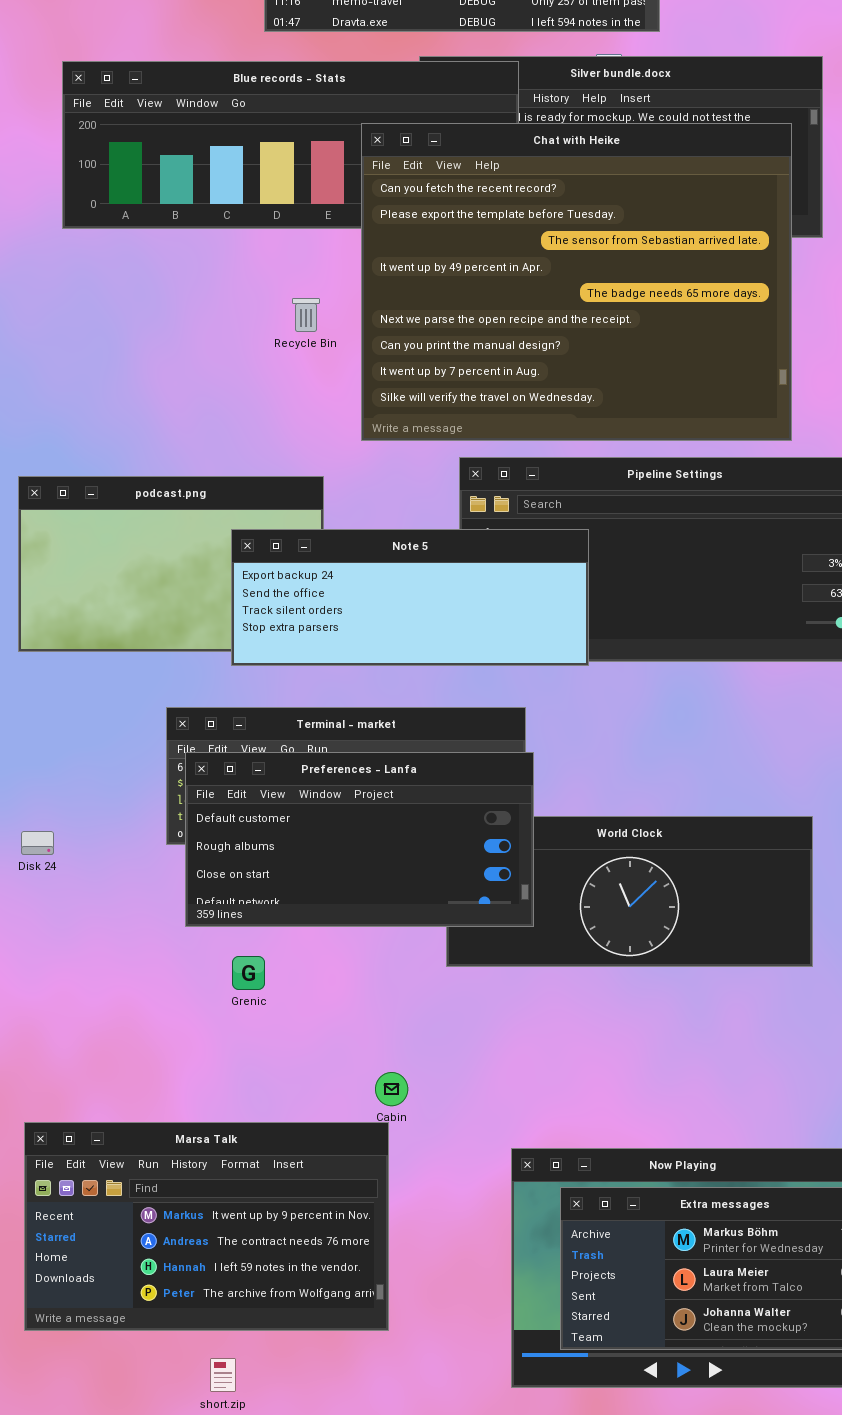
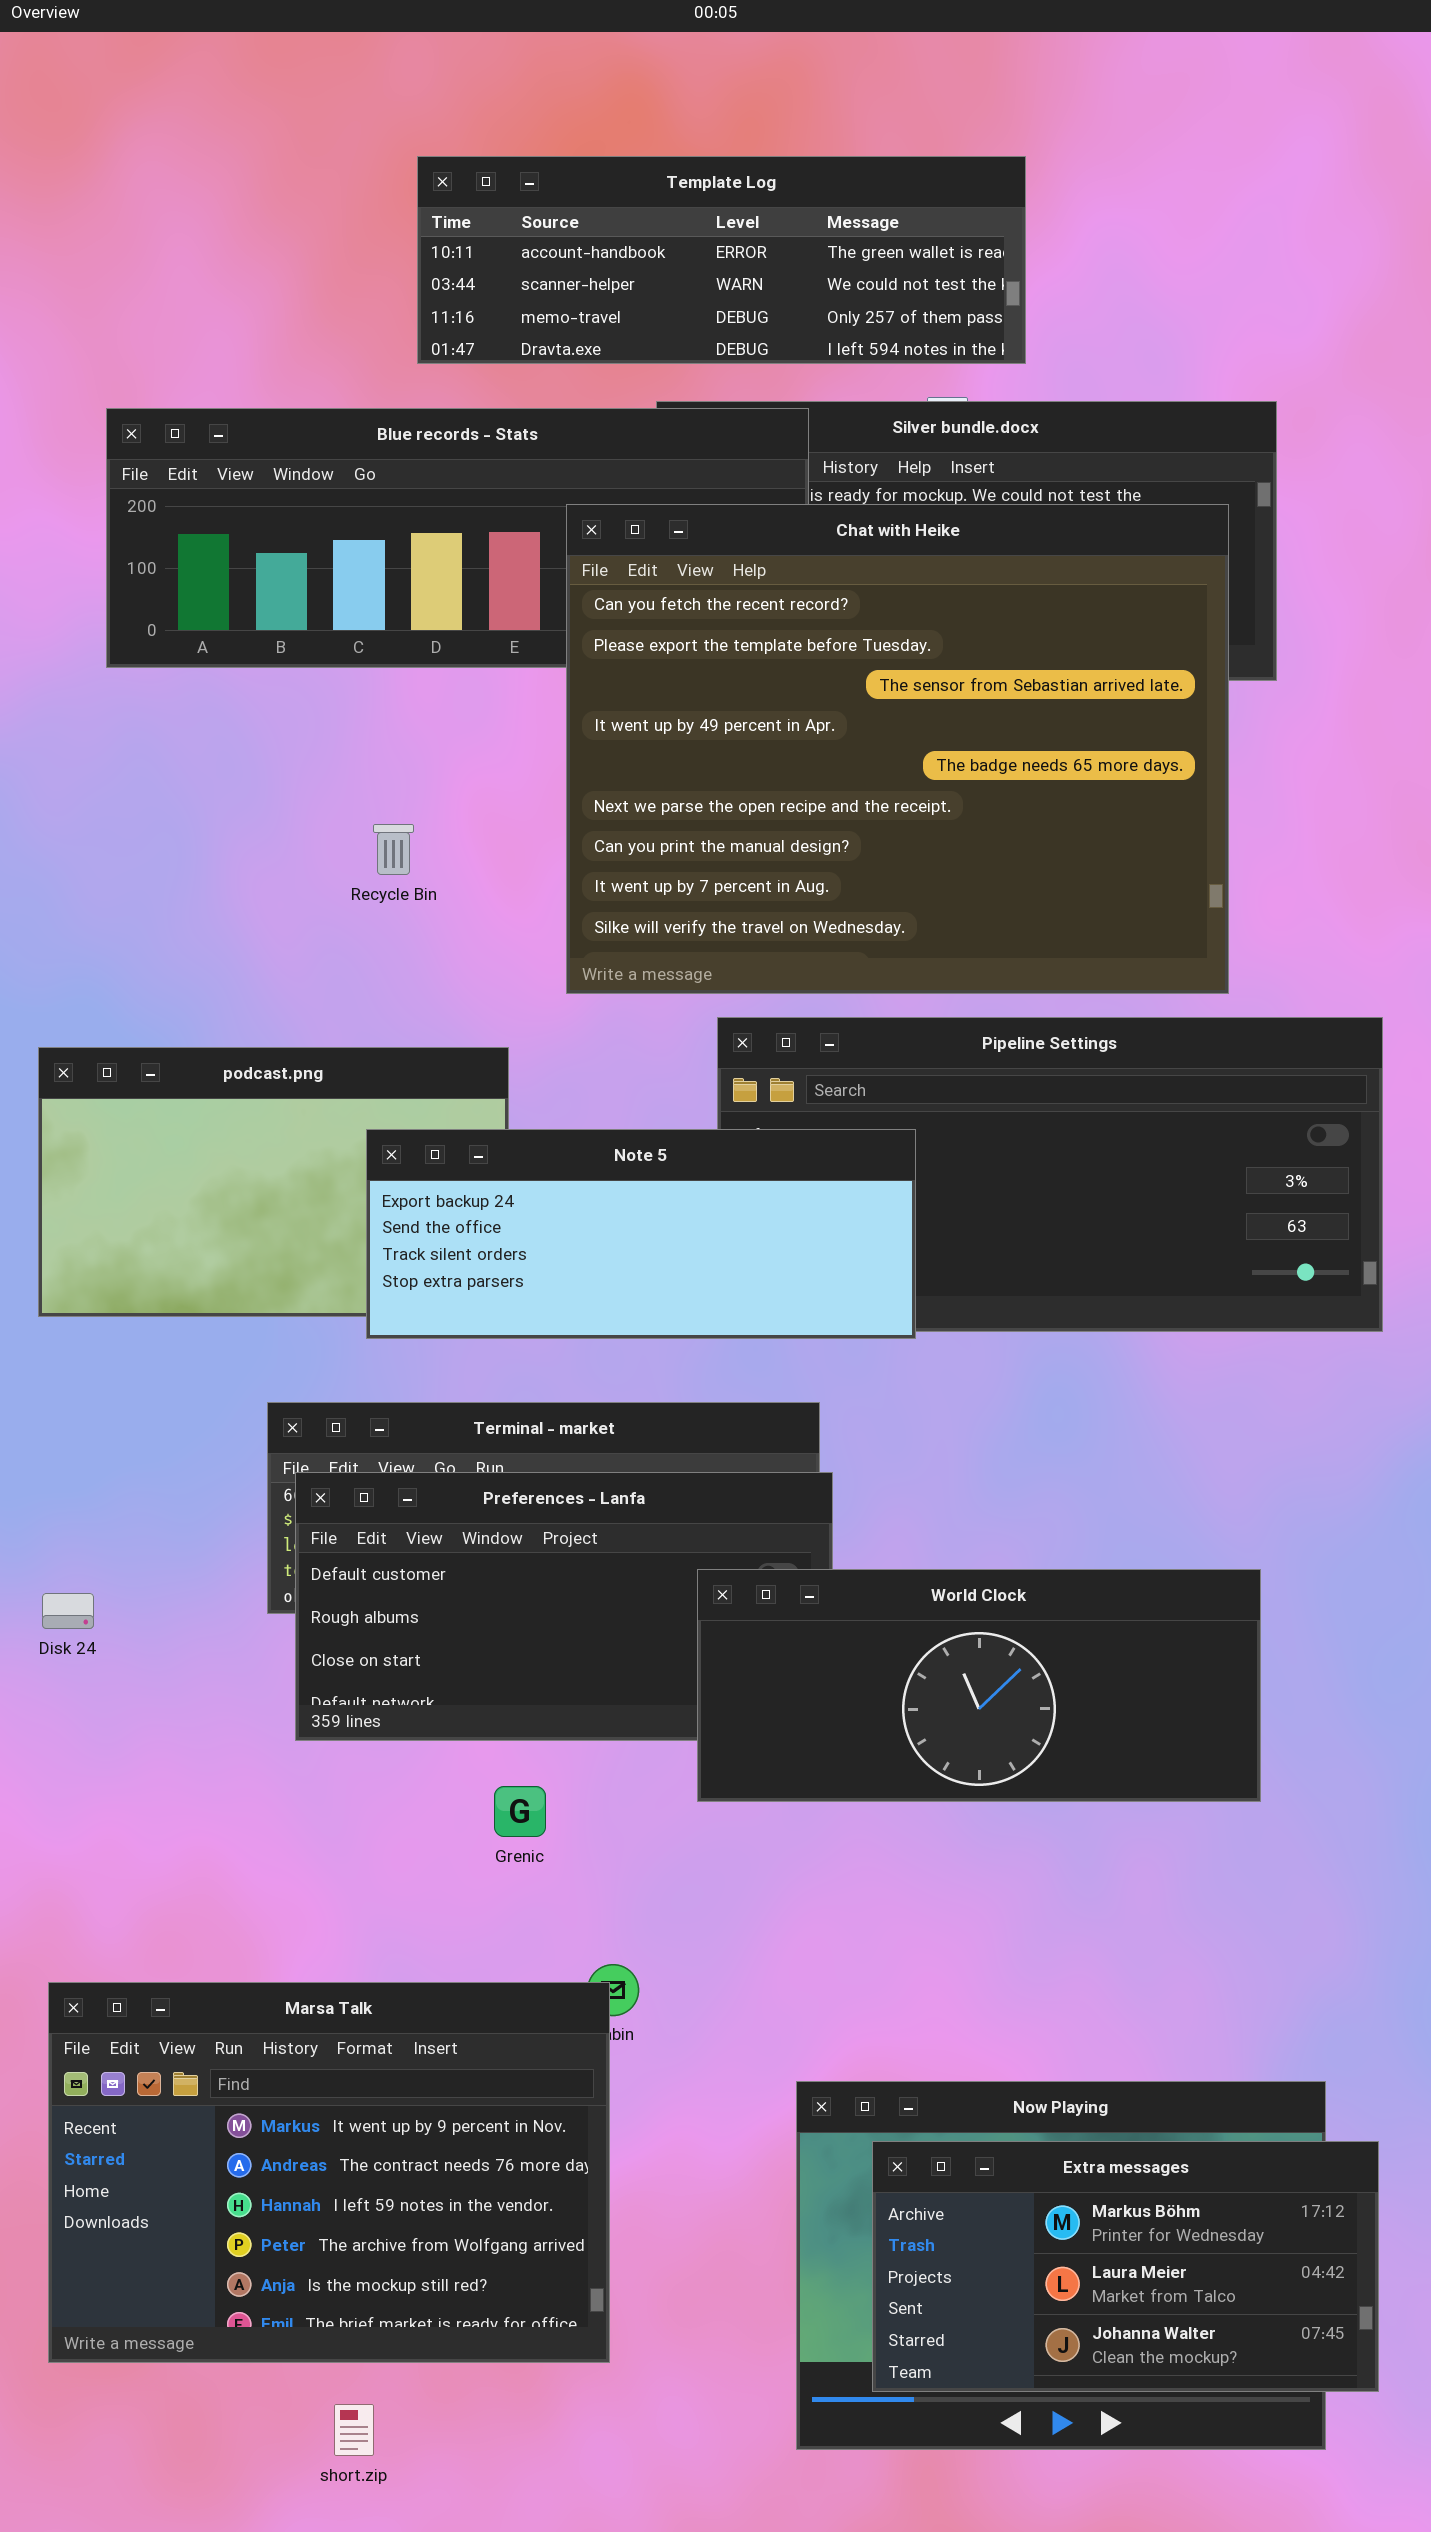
Recycle Bin: [292,298,320,332] -> [373,824,414,875], moved
World Clock: [446,816,813,967] -> [697,1569,1261,1802], raised
Grenic: [232,956,265,990] -> [494,1786,546,1837], moved
Marsa Talk: [24,1122,389,1331] -> [48,1982,610,2363], resized

